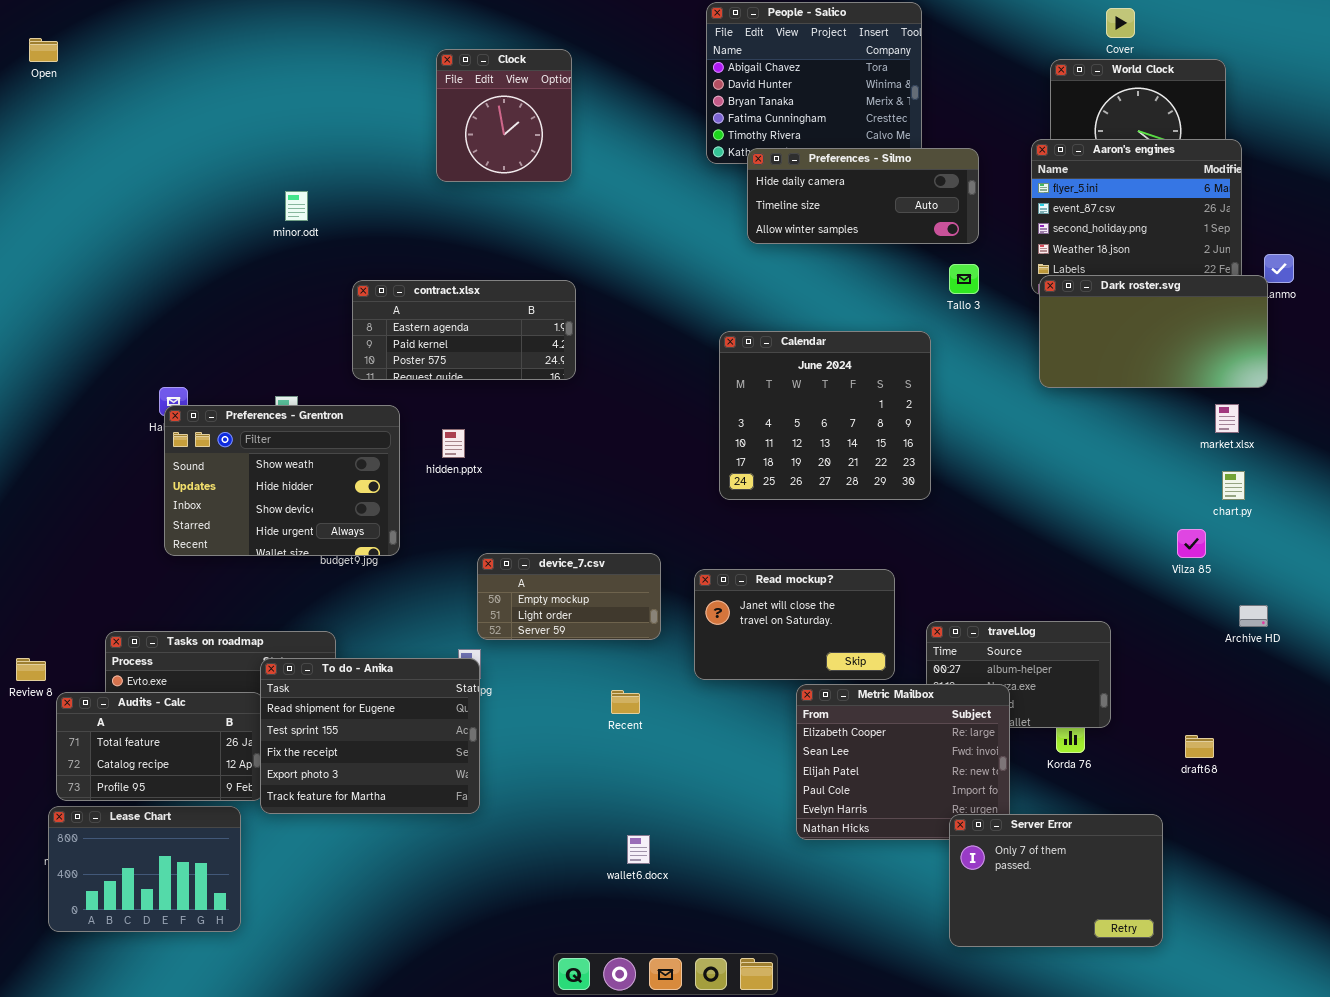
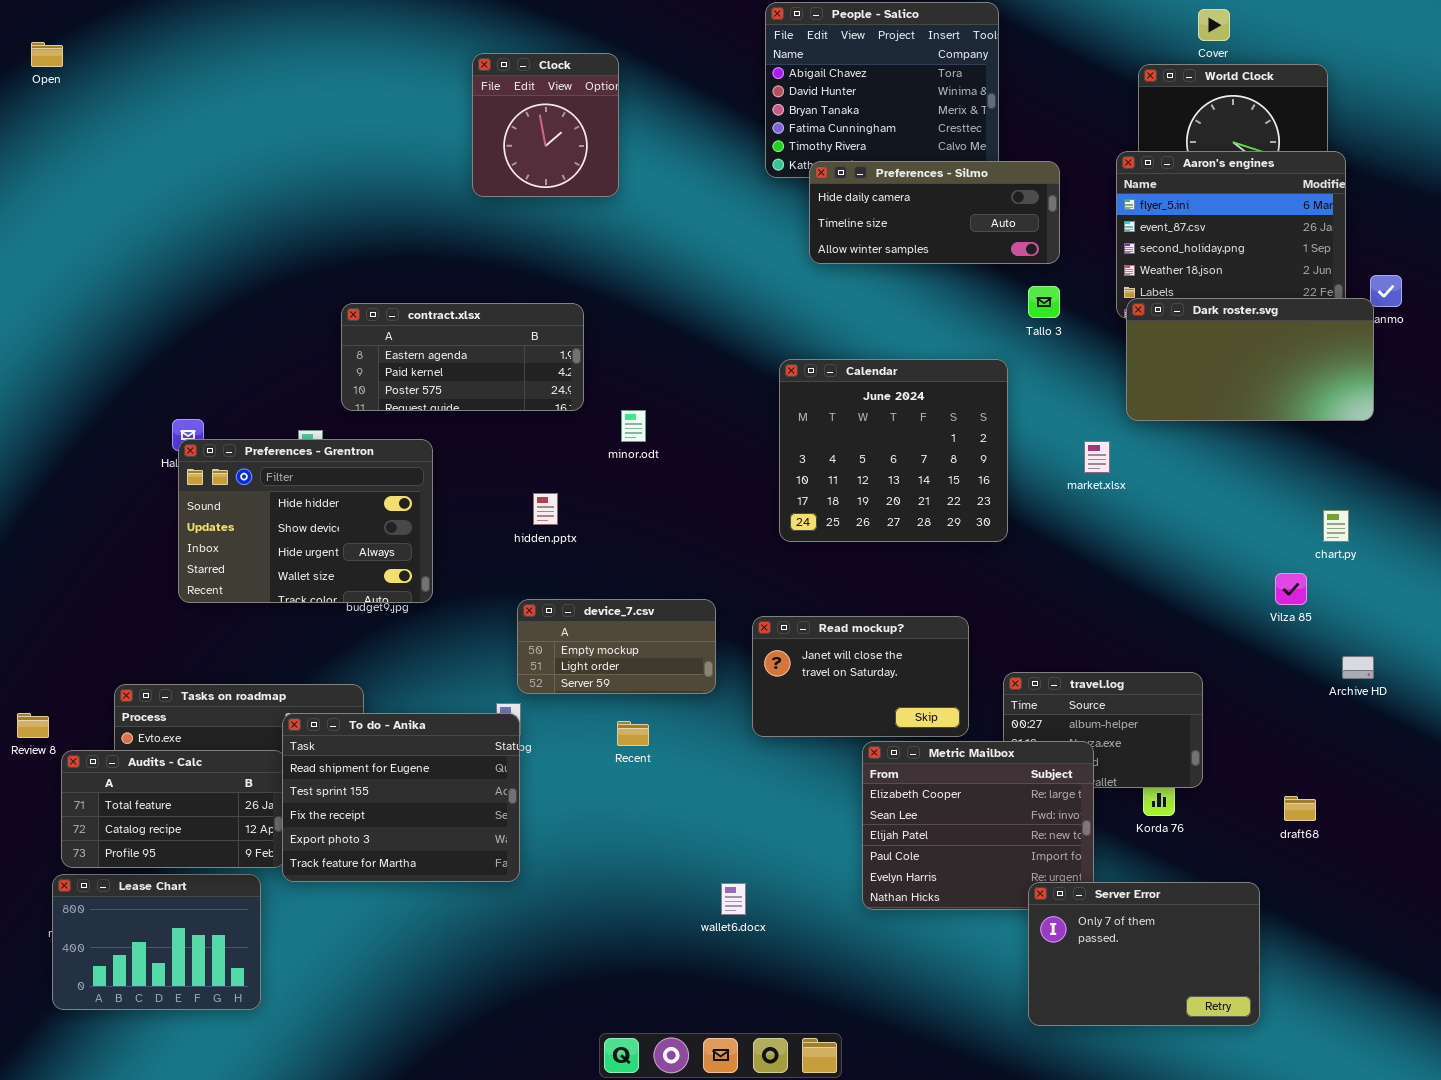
minor.odt: [285,191,308,221] -> [621,410,646,442], moved
contract.xlsx: [352,280,576,380] -> [341,303,584,411], moved
market.xlsx: [1215,404,1239,433] -> [1084,441,1110,473], moved
Preferences - Grentron: [164,405,400,556] -> [178,439,433,603], scrolled down 1 row
hidden.pptx: [442,429,465,458] -> [533,493,558,525], moved
Recent: [611,690,640,714] -> [617,721,649,746], moved
wallet6.docx: [627,835,650,864] -> [721,883,746,915], moved

